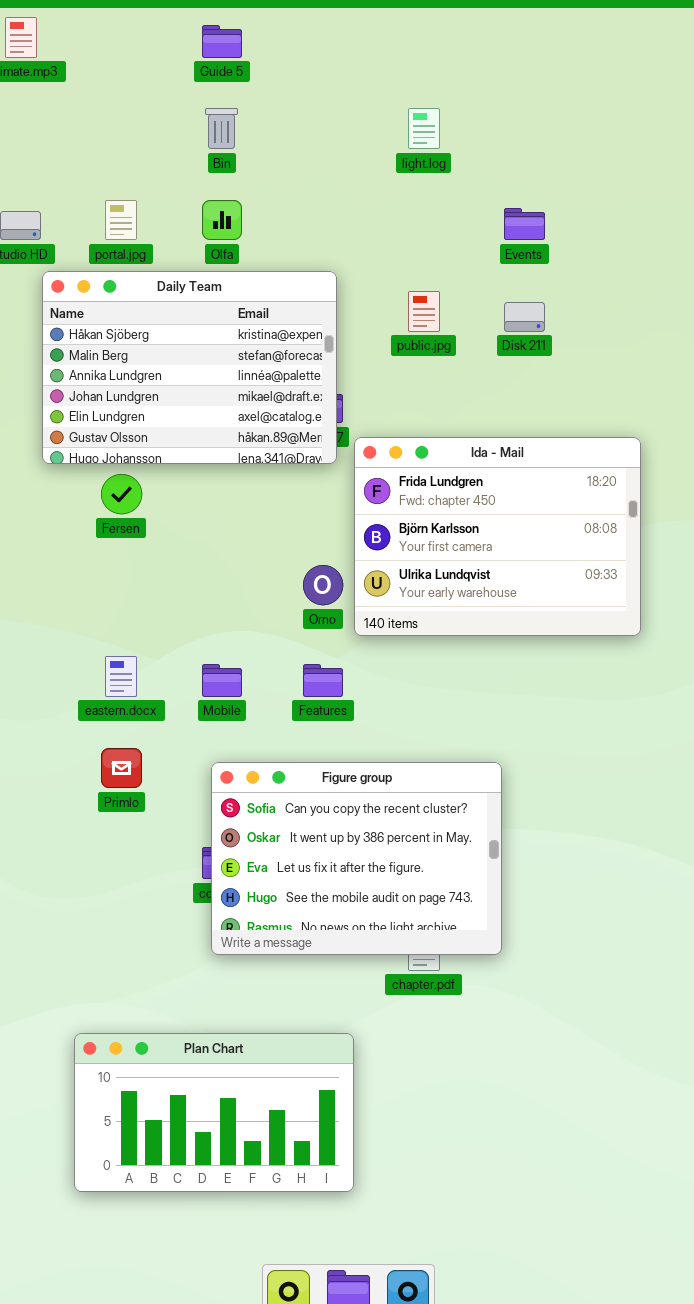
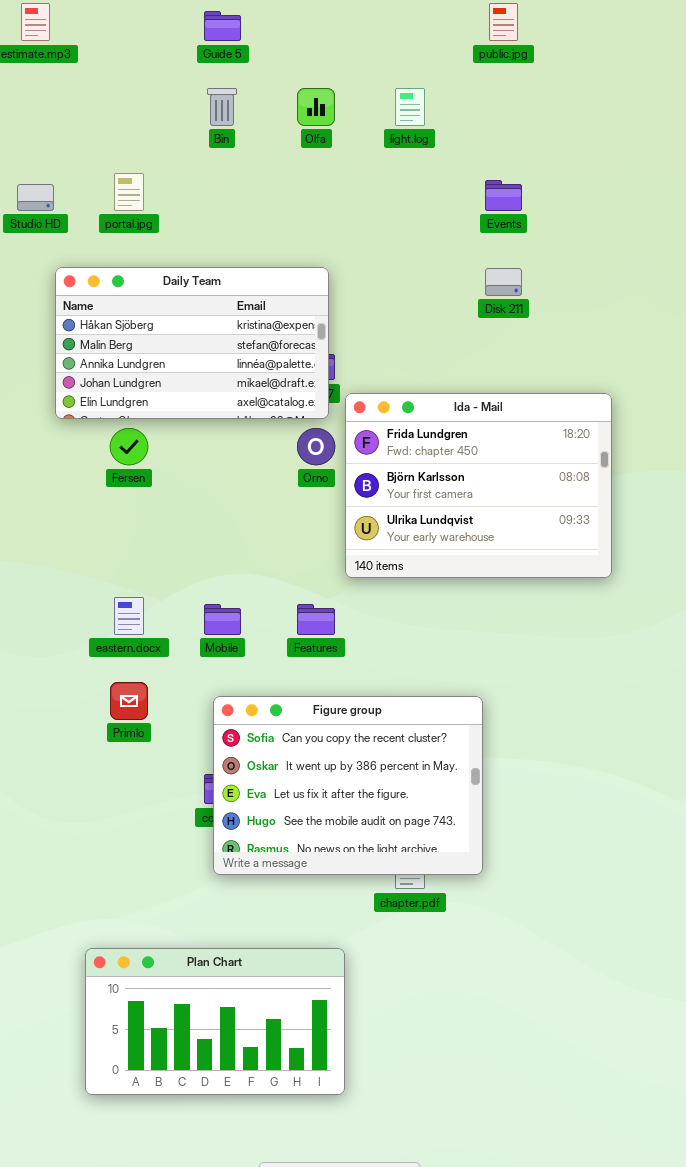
Olfa: [202,200,242,240] -> [297,88,335,126], moved
Daily Team: [42,271,337,464] -> [55,267,329,419], resized
public.jpg: [408,291,440,332] -> [489,3,518,41], moved
Orno: [303,565,343,605] -> [297,428,335,465], moved

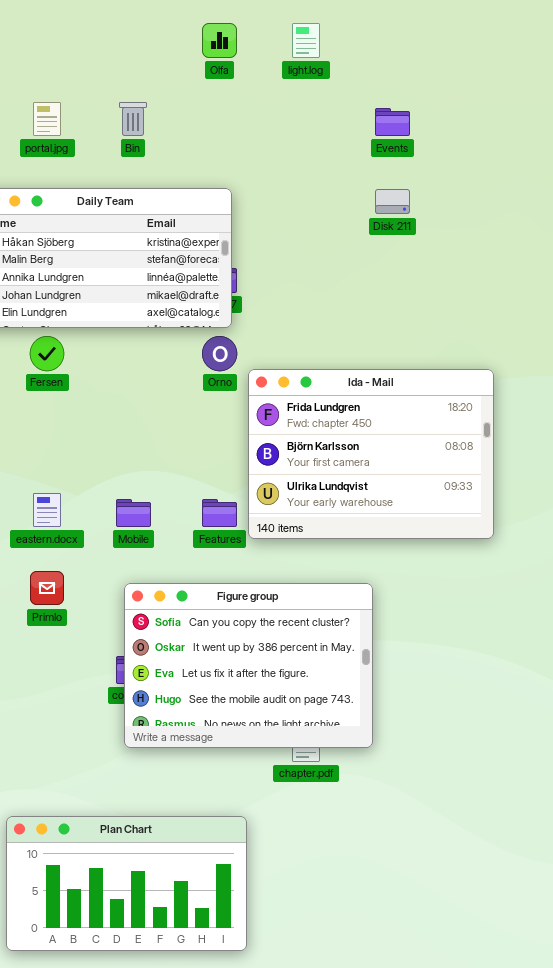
Bin: [207,88,237,126] -> [119,102,147,136], moved
Ida - Mail: [345,393,612,578] -> [248,369,494,539], moved

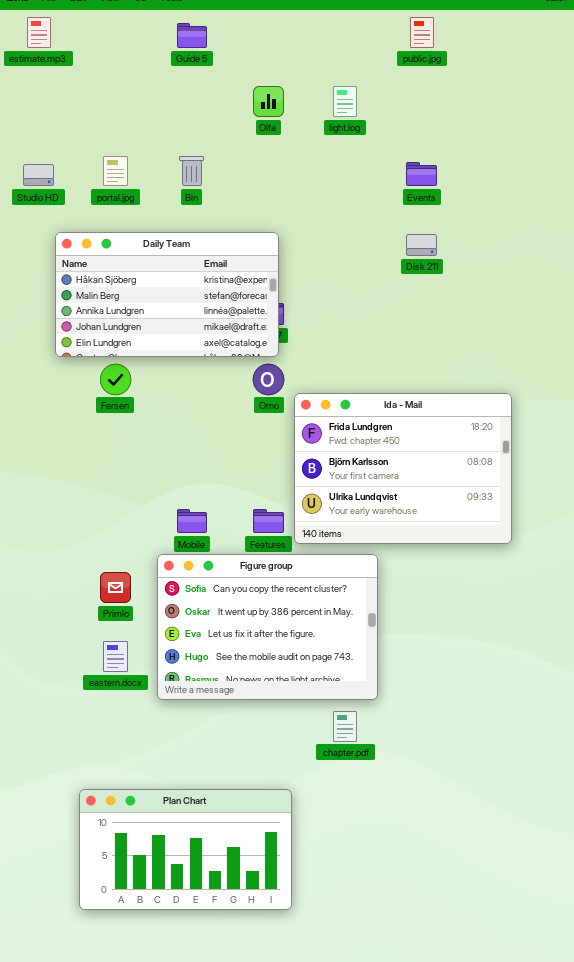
eastern.docx: [33,493,61,527] -> [103,641,128,672], moved
Figure group: [124,583,373,748] -> [157,554,378,700], moved

